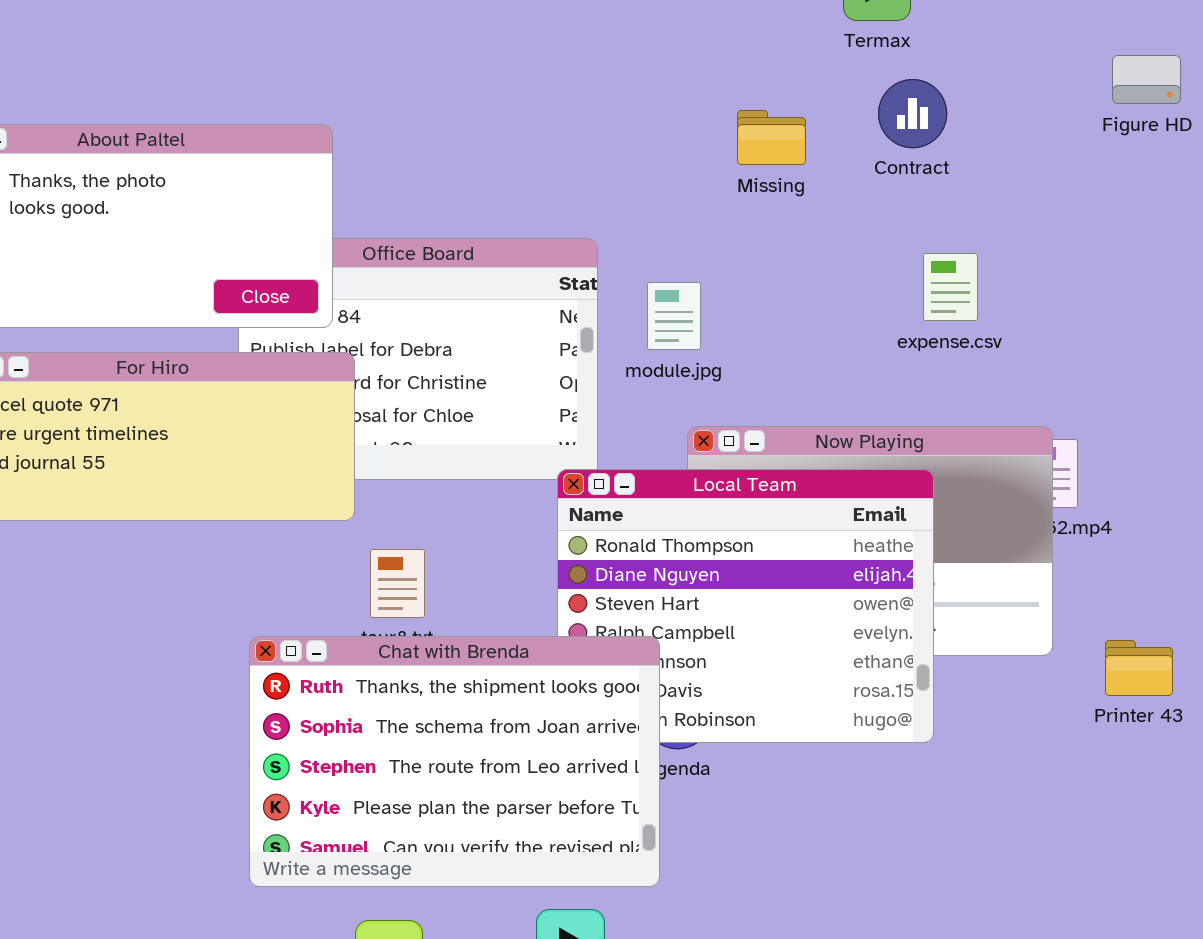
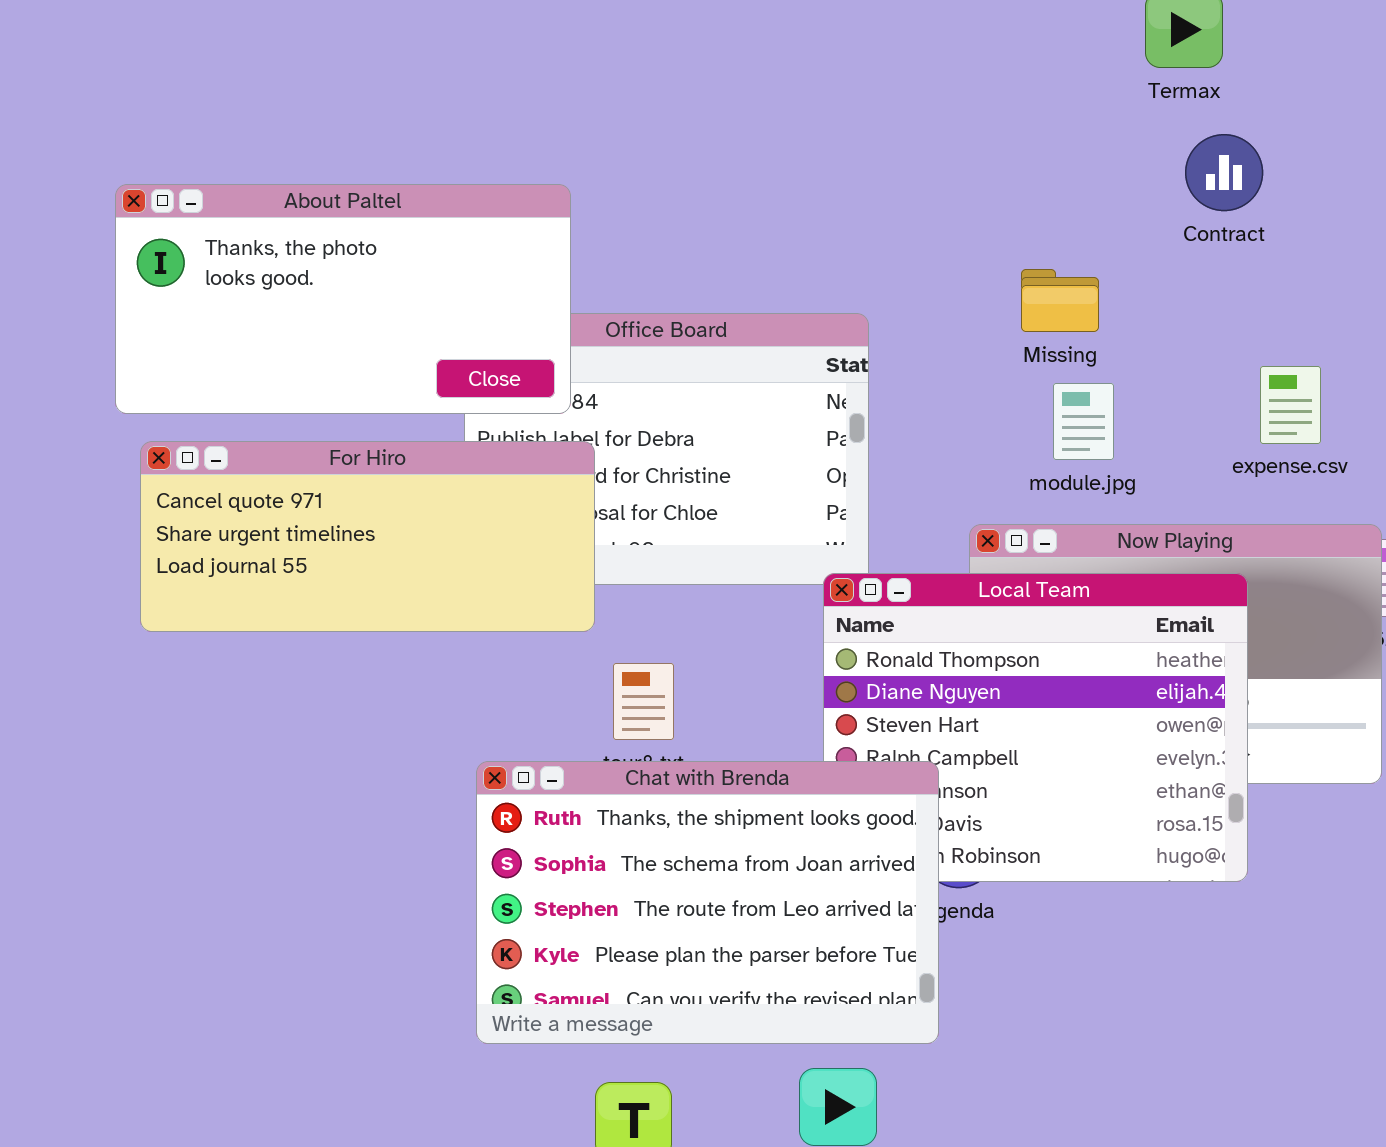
Missing: [737,110,806,165] -> [1021,269,1099,332], moved
expense.csv: [923,253,978,321] -> [1260,366,1321,444], moved
module.jpg: [647,282,701,350] -> [1053,383,1114,460], moved

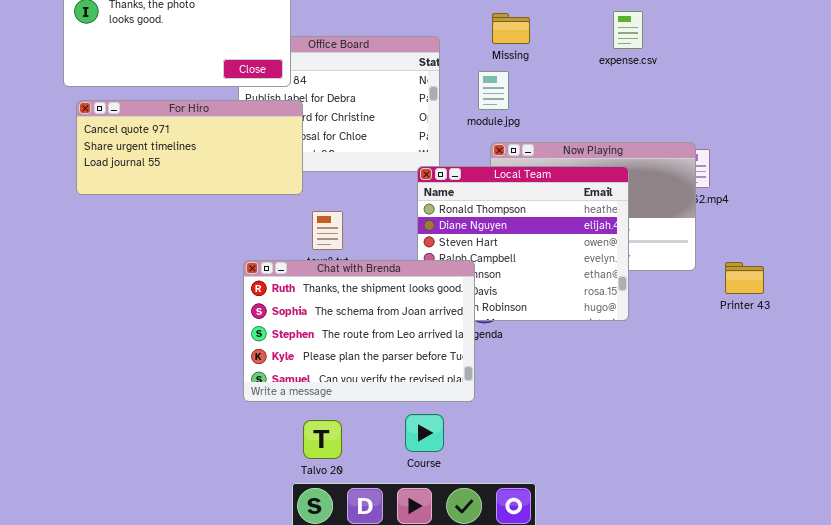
Missing: [1021,269,1099,332] -> [492,13,530,44], moved
expense.csv: [1260,366,1321,444] -> [613,11,643,49], moved
module.jpg: [1053,383,1114,460] -> [478,71,509,110], moved

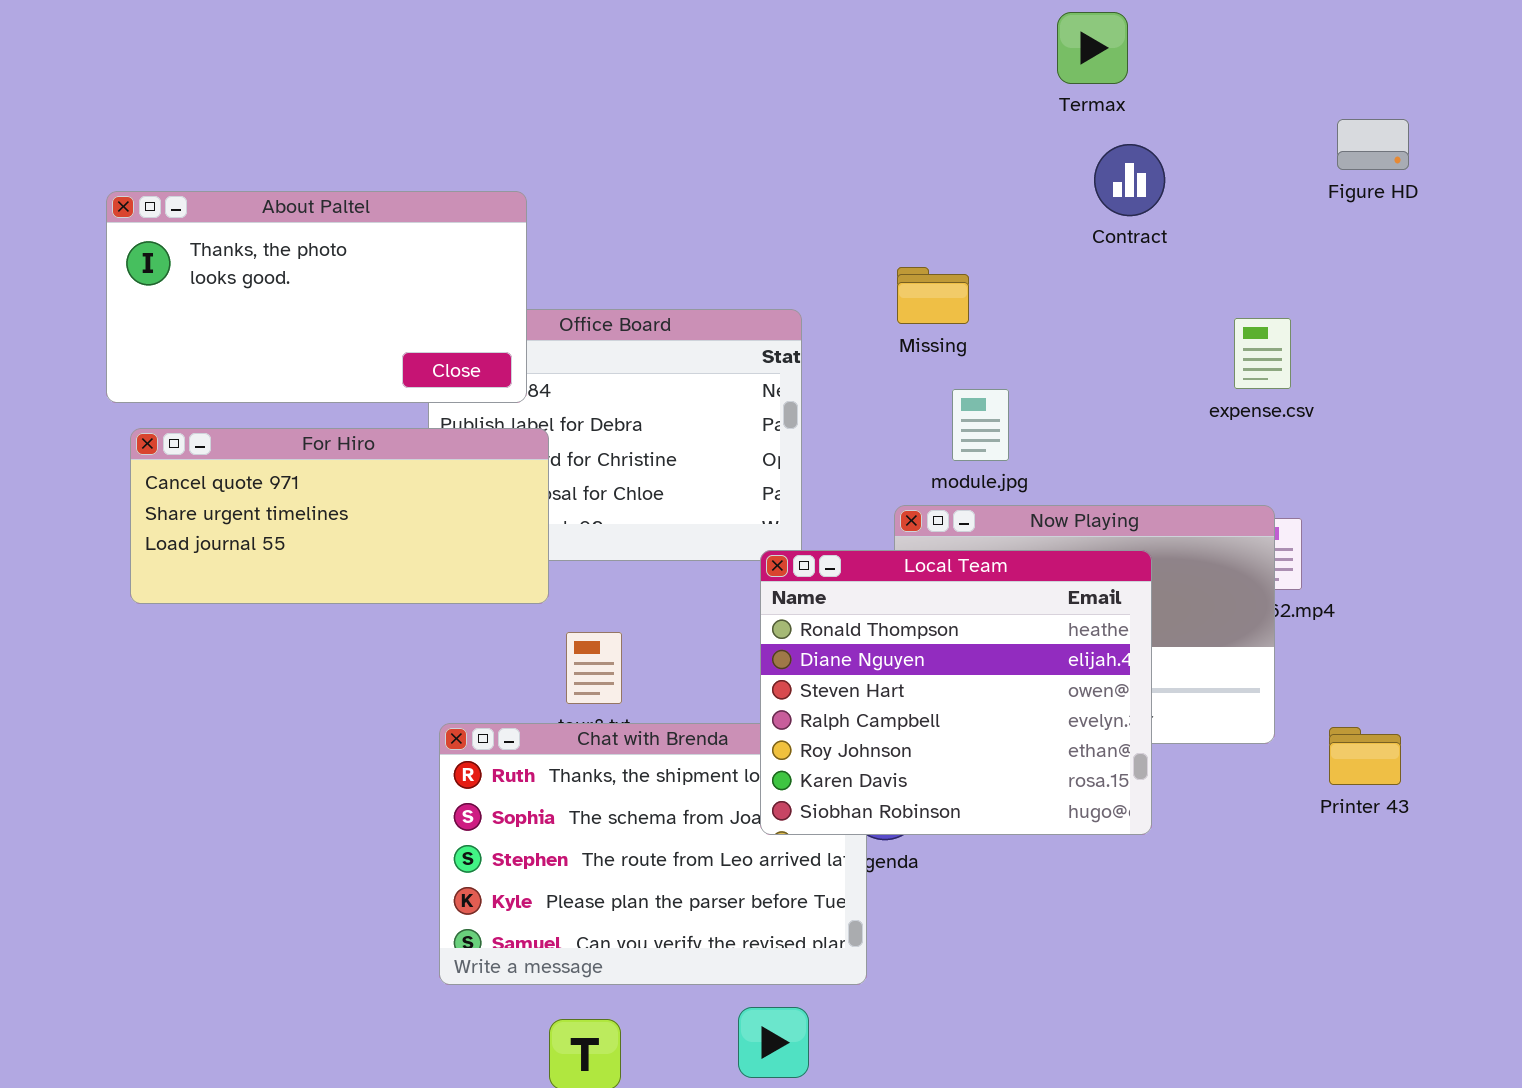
expense.csv: [613,11,643,49] -> [1234,318,1291,389], moved
module.jpg: [478,71,509,110] -> [952,389,1009,461], moved
Local Team: [417,166,629,321] -> [760,550,1152,835], raised

